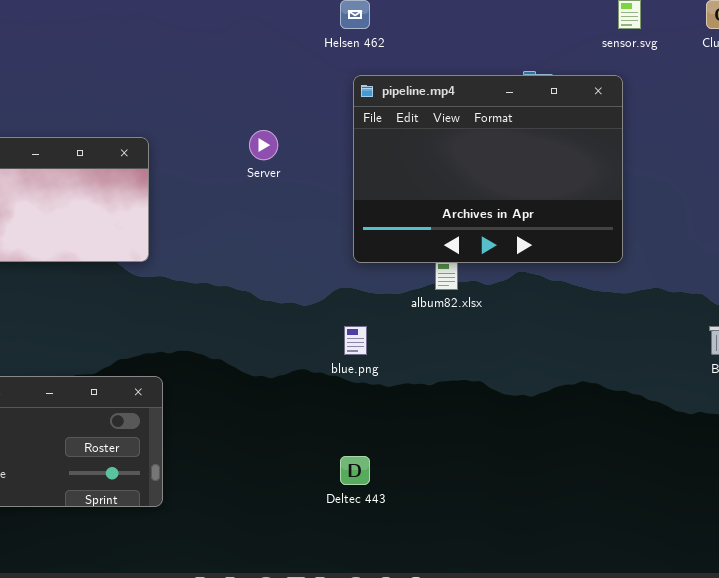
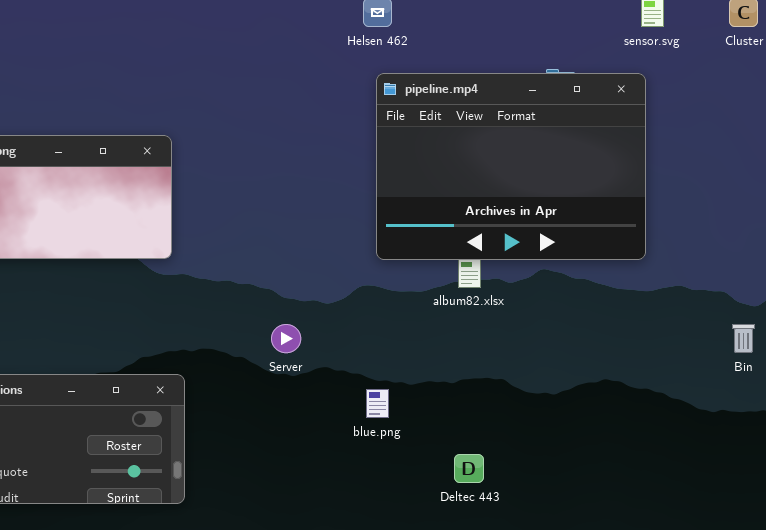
Server: [249,130,278,160] -> [271,324,301,353], moved
blue.png: [344,326,367,355] -> [366,389,389,418], moved
Deltec 443: [340,456,370,485] -> [454,454,484,483], moved

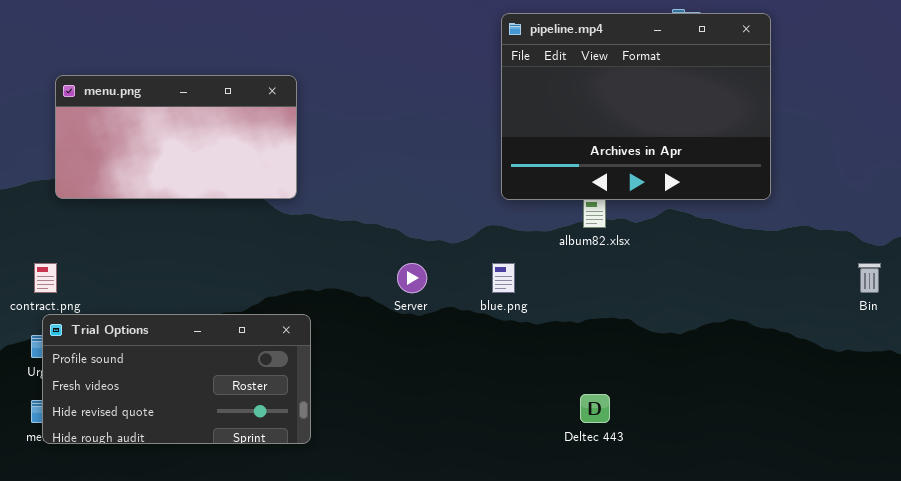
blue.png: [366,389,389,418] -> [492,263,515,293], moved

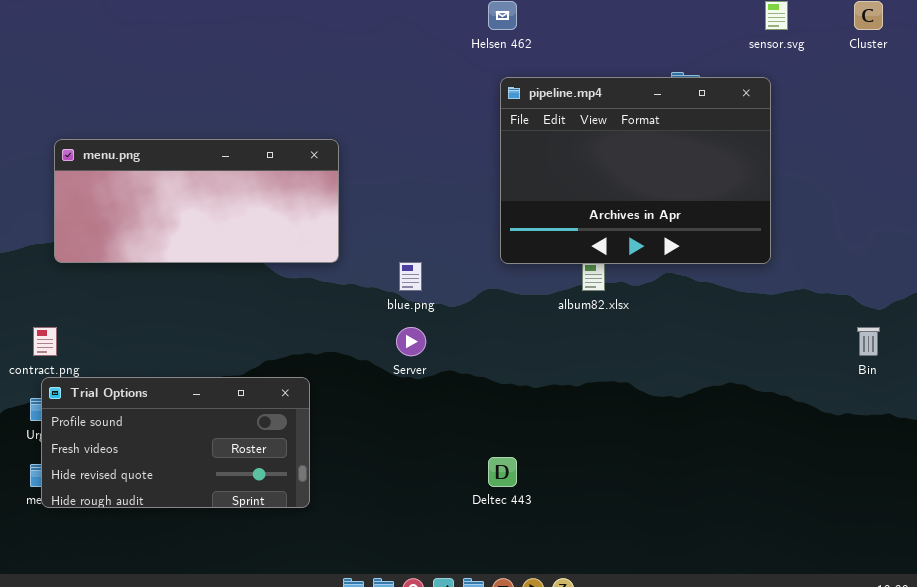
menu.png: [55,75,297,199] -> [54,139,339,263], resized
blue.png: [492,263,515,293] -> [399,262,422,291], moved
Deltec 443: [580,394,610,423] -> [488,457,517,487], moved

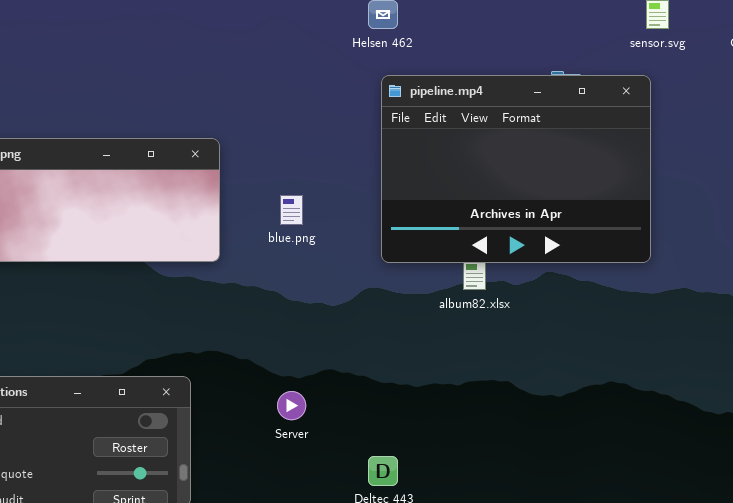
blue.png: [399,262,422,291] -> [280,195,303,225], moved
Server: [396,327,426,356] -> [277,391,306,420], moved

